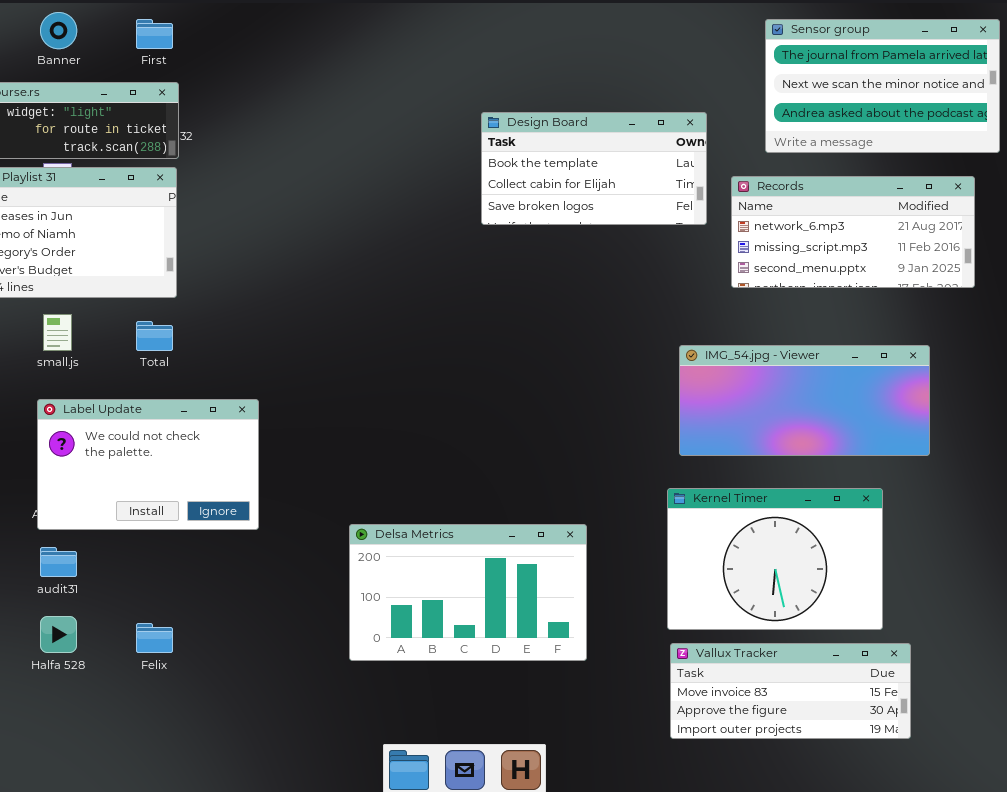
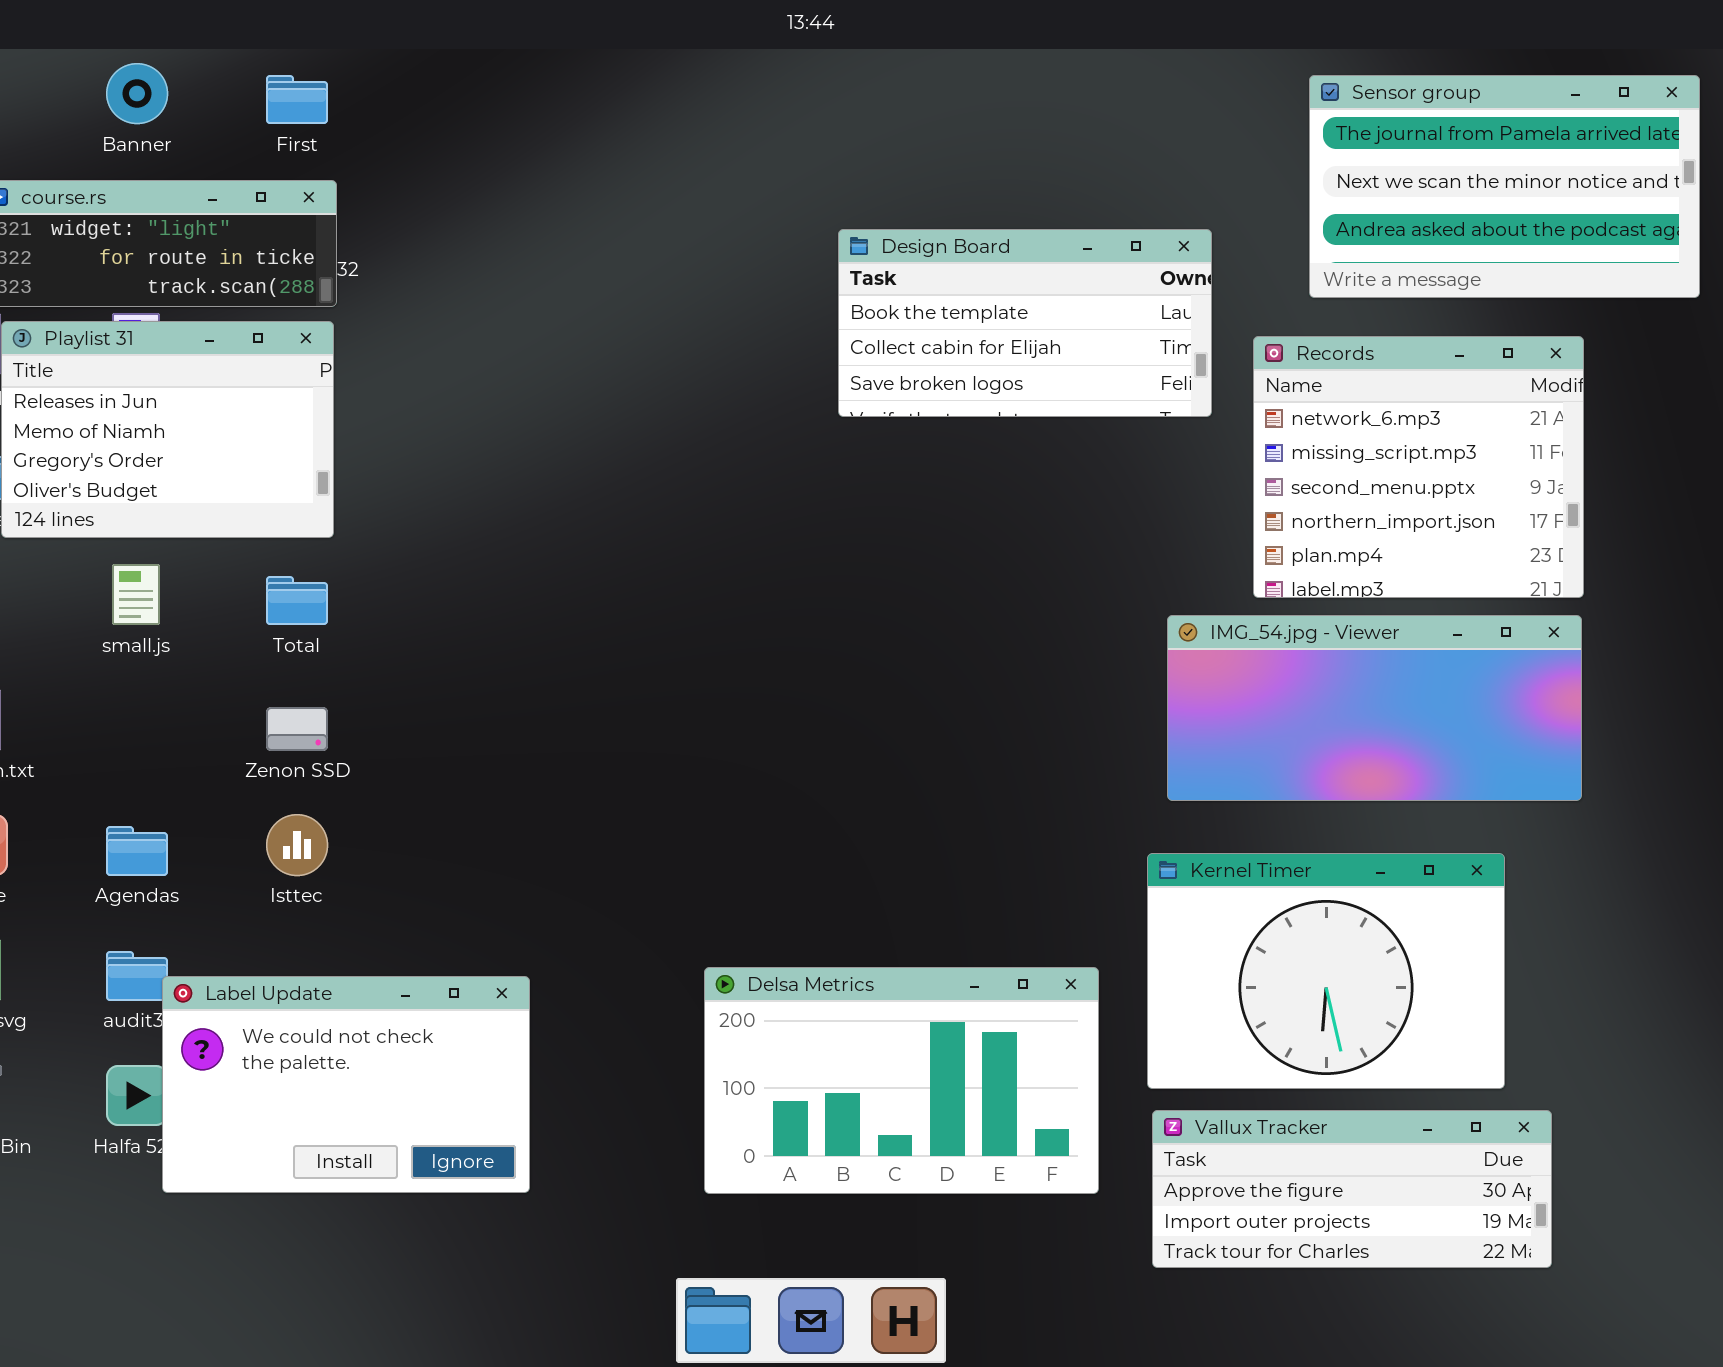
Records: [731,176,975,288] -> [1253,336,1584,598], resized
Label Update: [37,399,259,530] -> [162,976,530,1193], moved
Delsa Metrics: [349,524,587,661] -> [704,967,1099,1194], moved
Vallux Tracker: [670,643,911,739] -> [1152,1110,1552,1268], scrolled down 1 row

